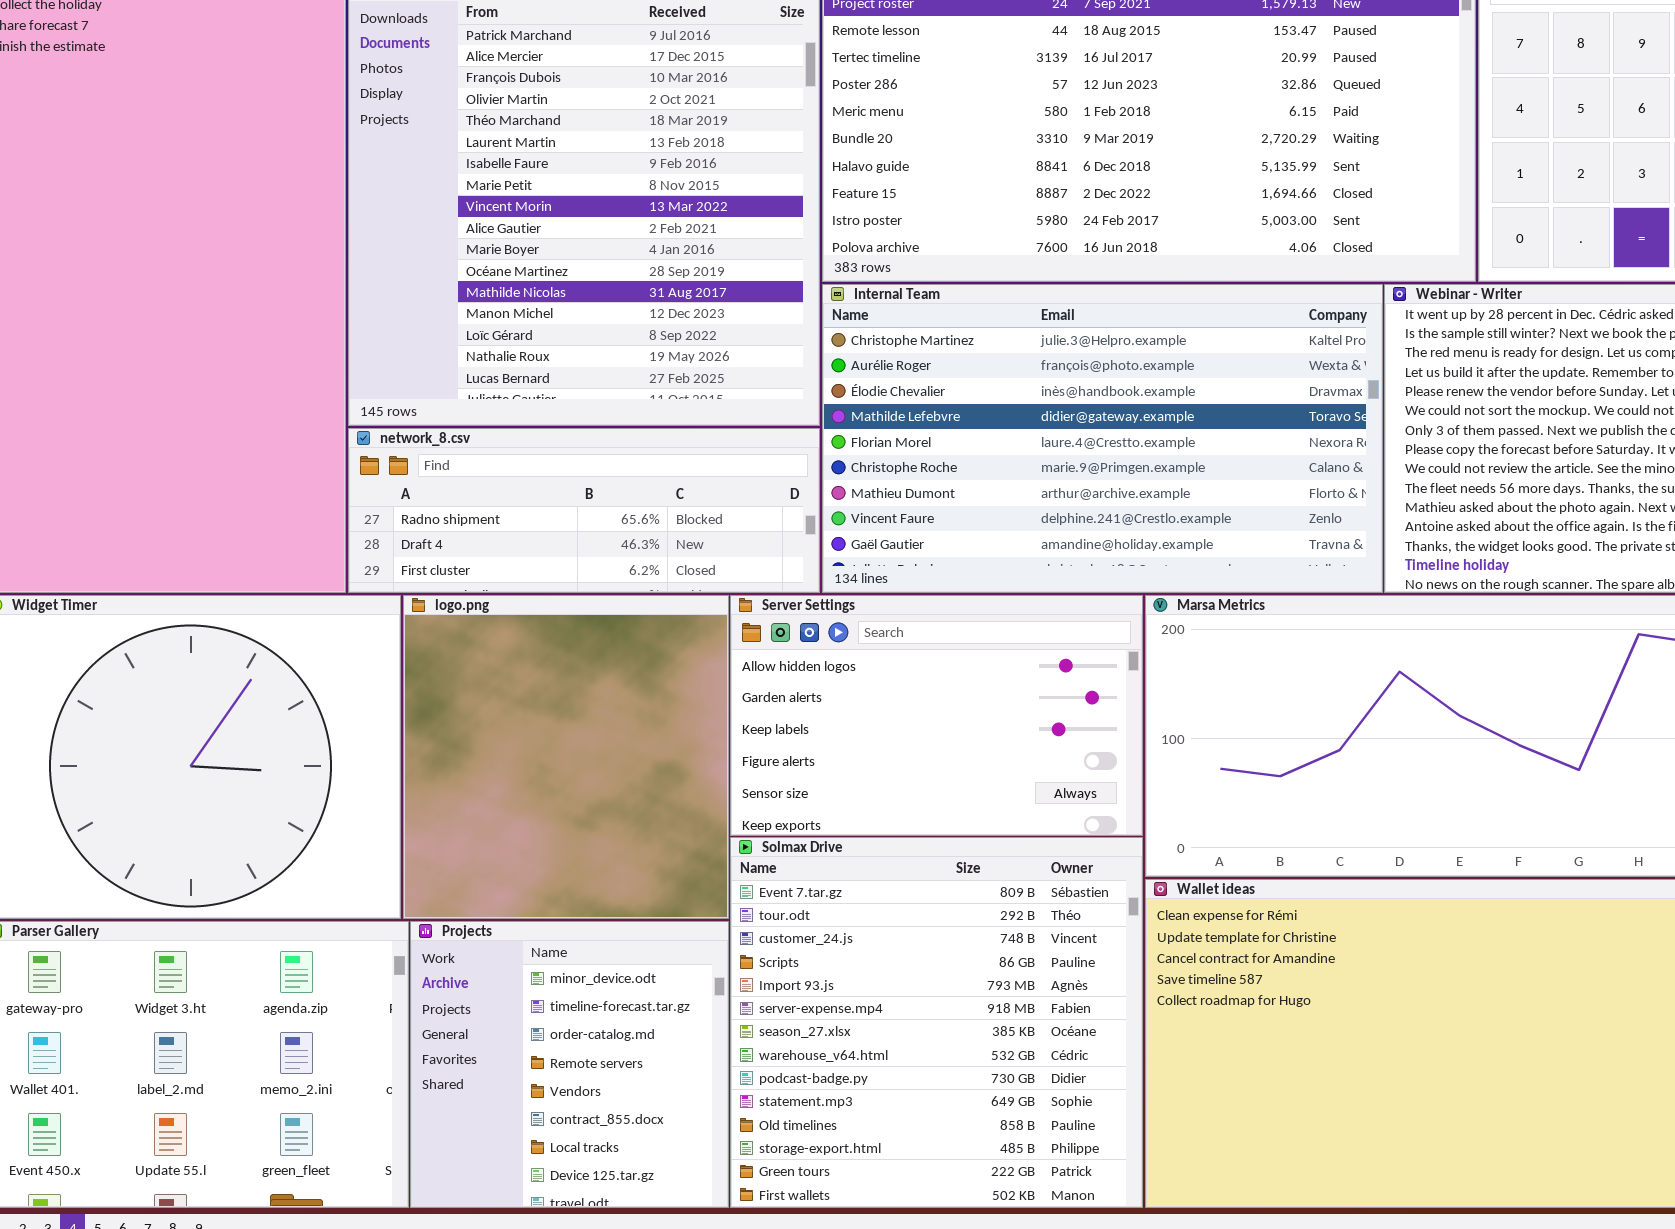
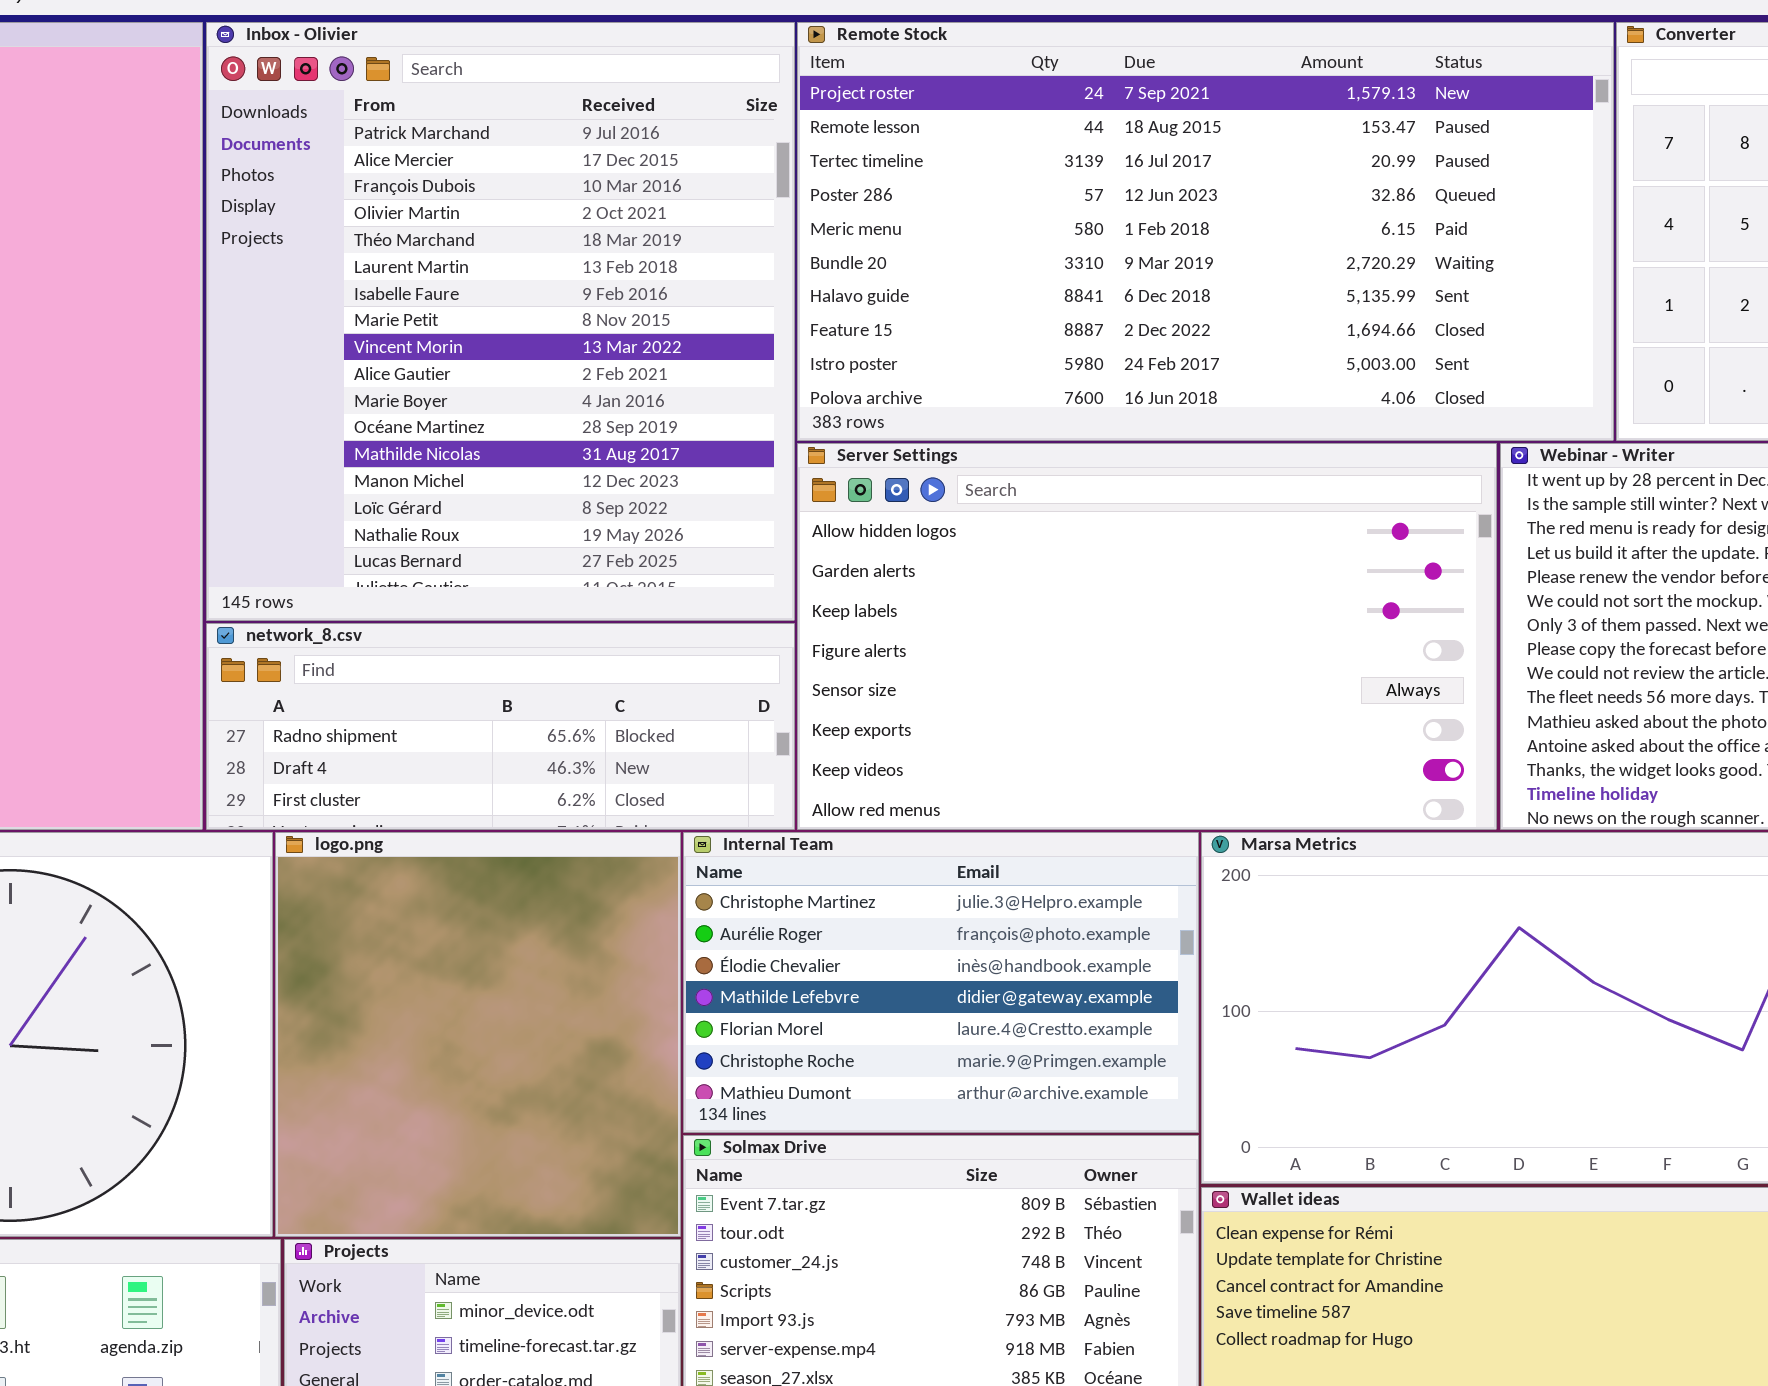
Internal Team: [822,284,1383,593] -> [683,832,1199,1133], moved, resized
Server Settings: [730,595,1143,836] -> [797,443,1497,830], moved, resized

